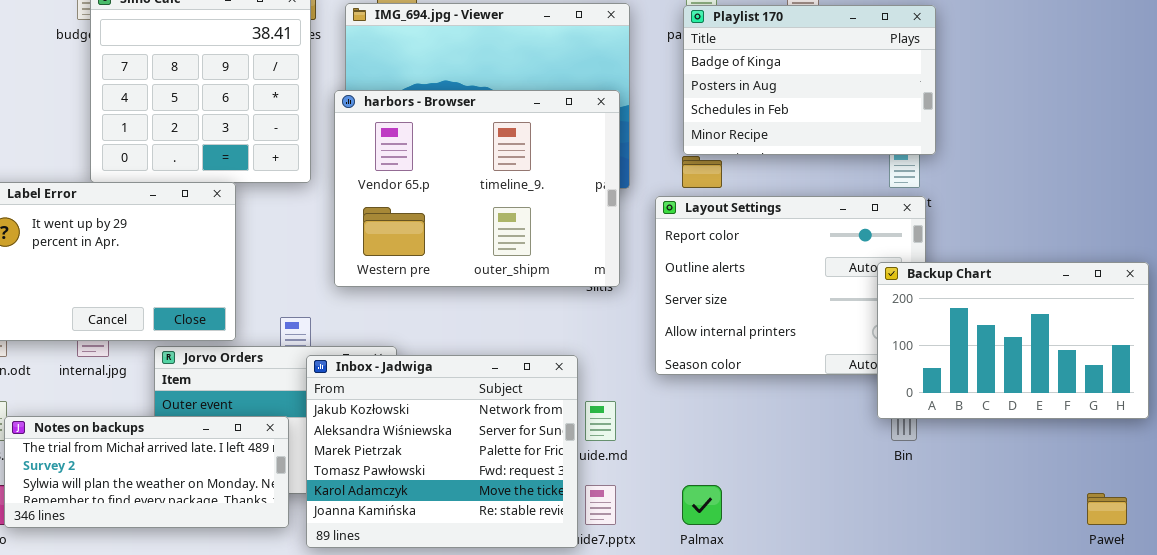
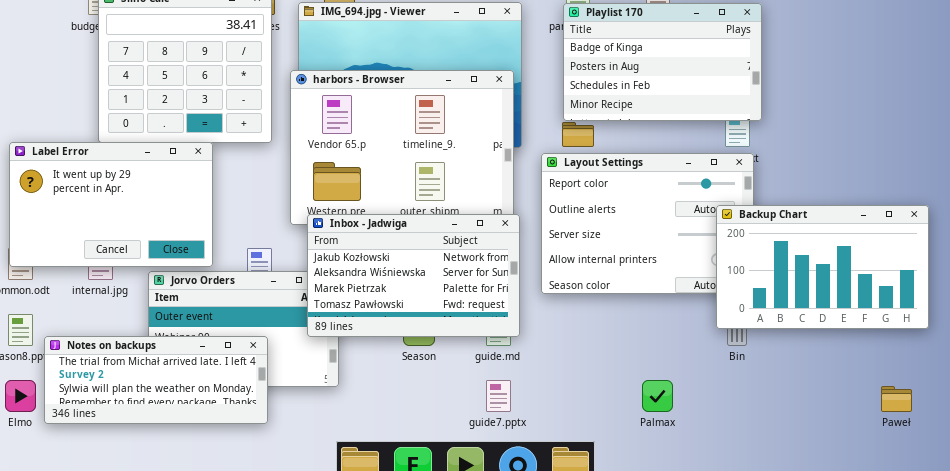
Inbox - Jadwiga: [306,355,578,548] -> [307,214,520,337], moved, resized
Notes on backups: [4,416,289,528] -> [44,336,268,424], moved
Palmax: [682,485,722,525] -> [642,380,673,412], moved

